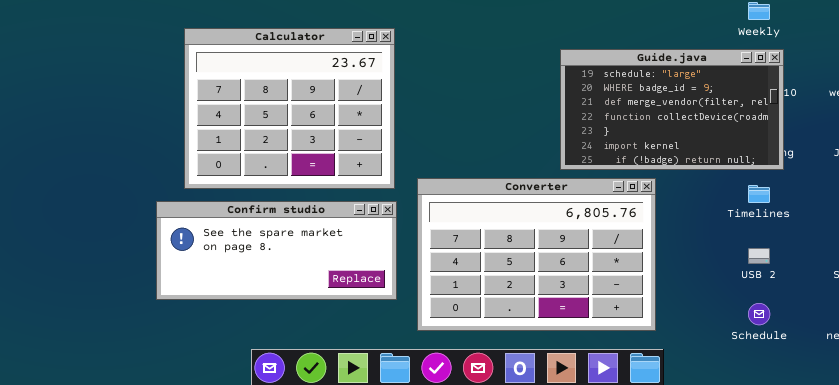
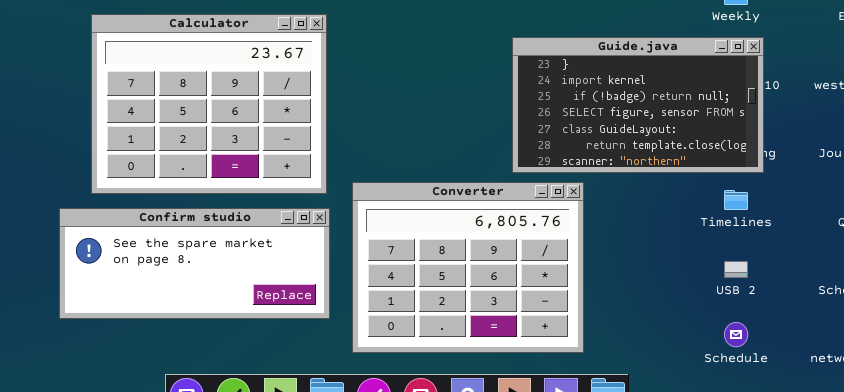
Guide.java: [560,49,784,170] -> [512,37,764,173], scrolled down 4 rows
Converter: [417,178,656,331] -> [352,182,584,353], resized

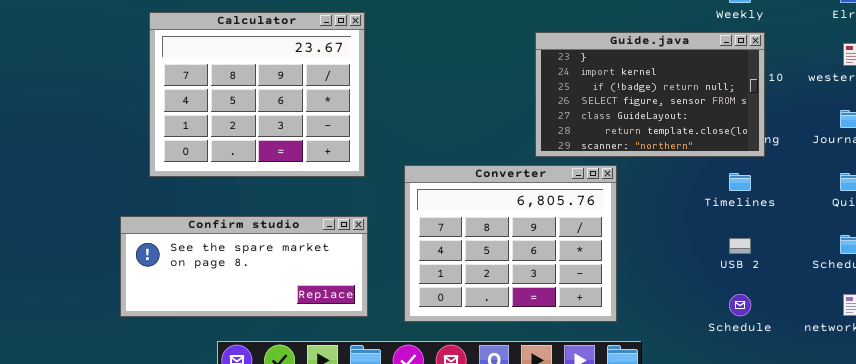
Converter: [352,182,584,353] -> [404,165,617,322], moved
Confirm studio: [59,208,330,319] -> [120,216,368,317], moved

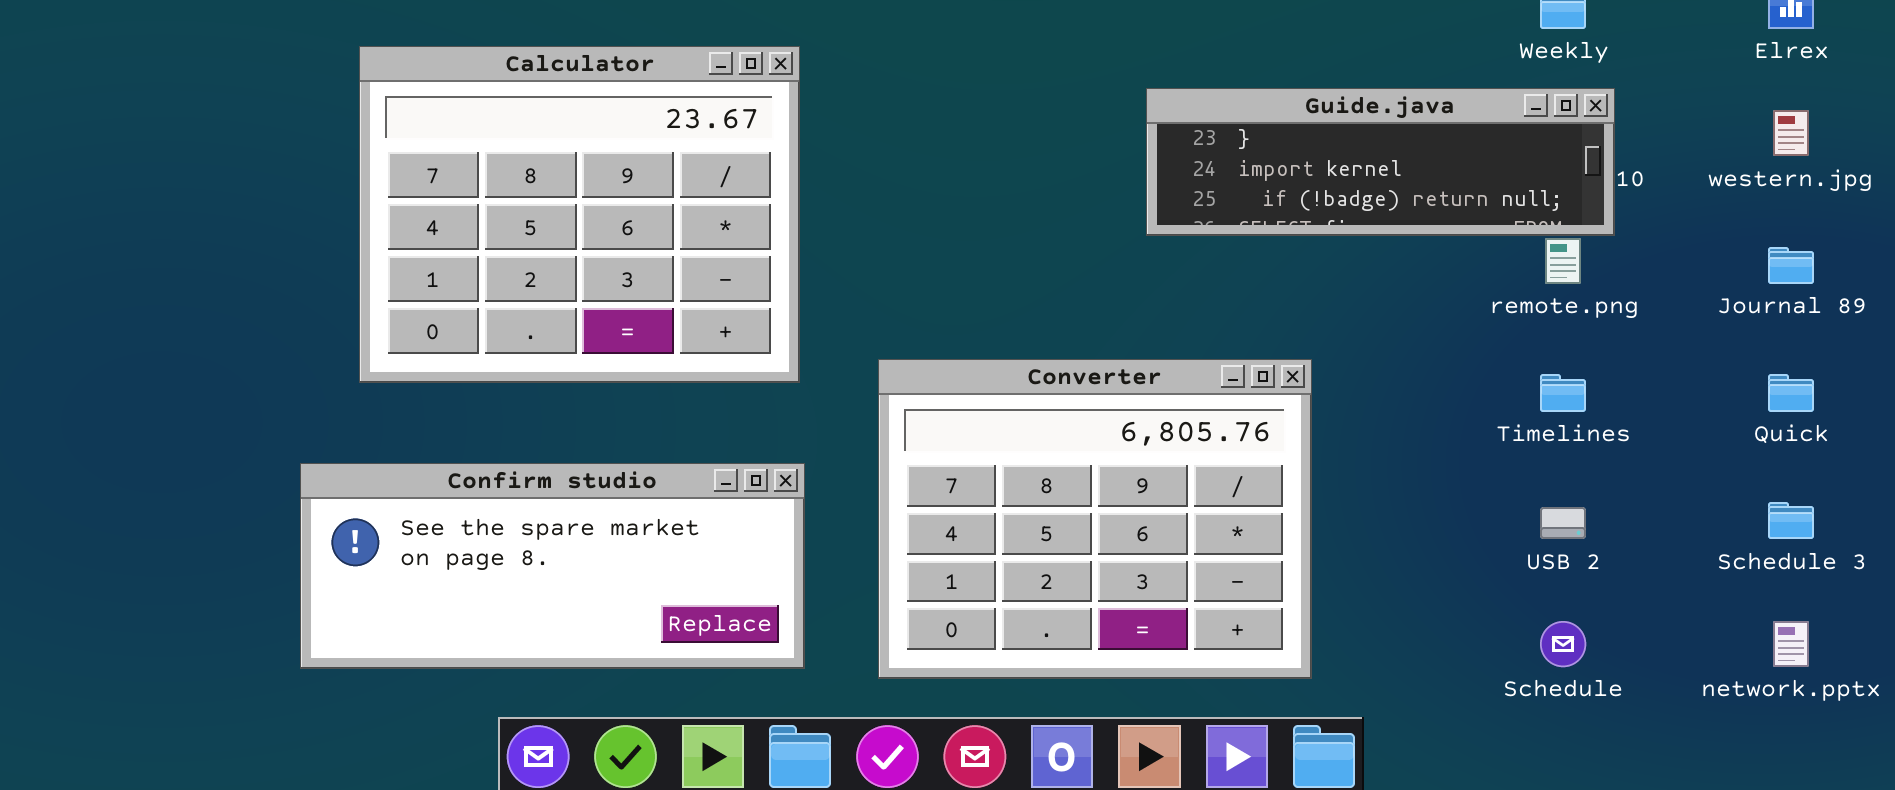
Guide.java: [535,32,765,157] -> [1146,88,1615,236], resized

